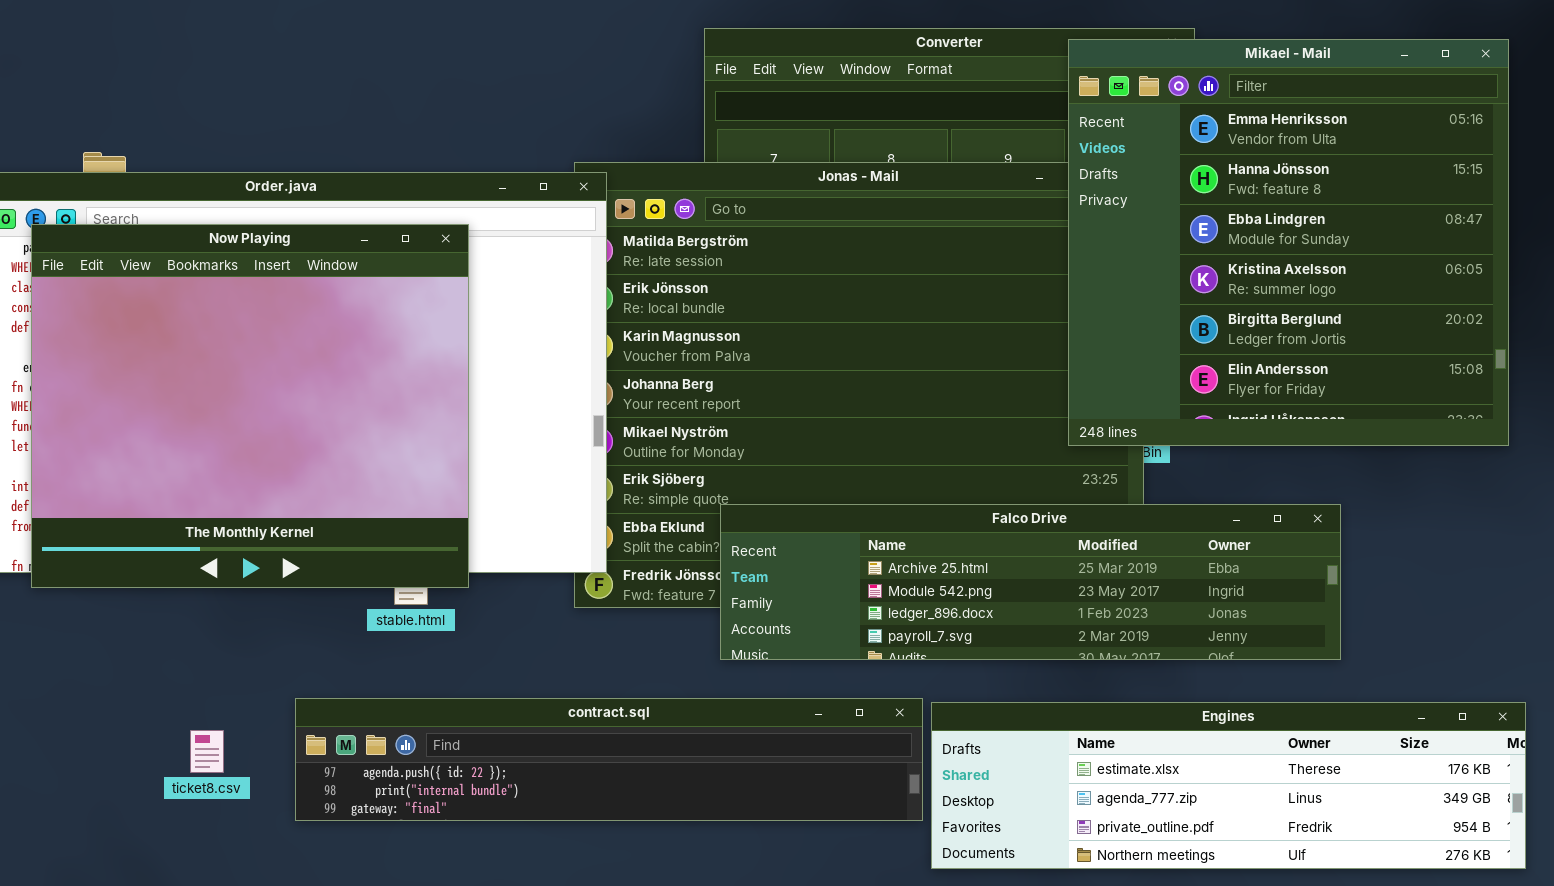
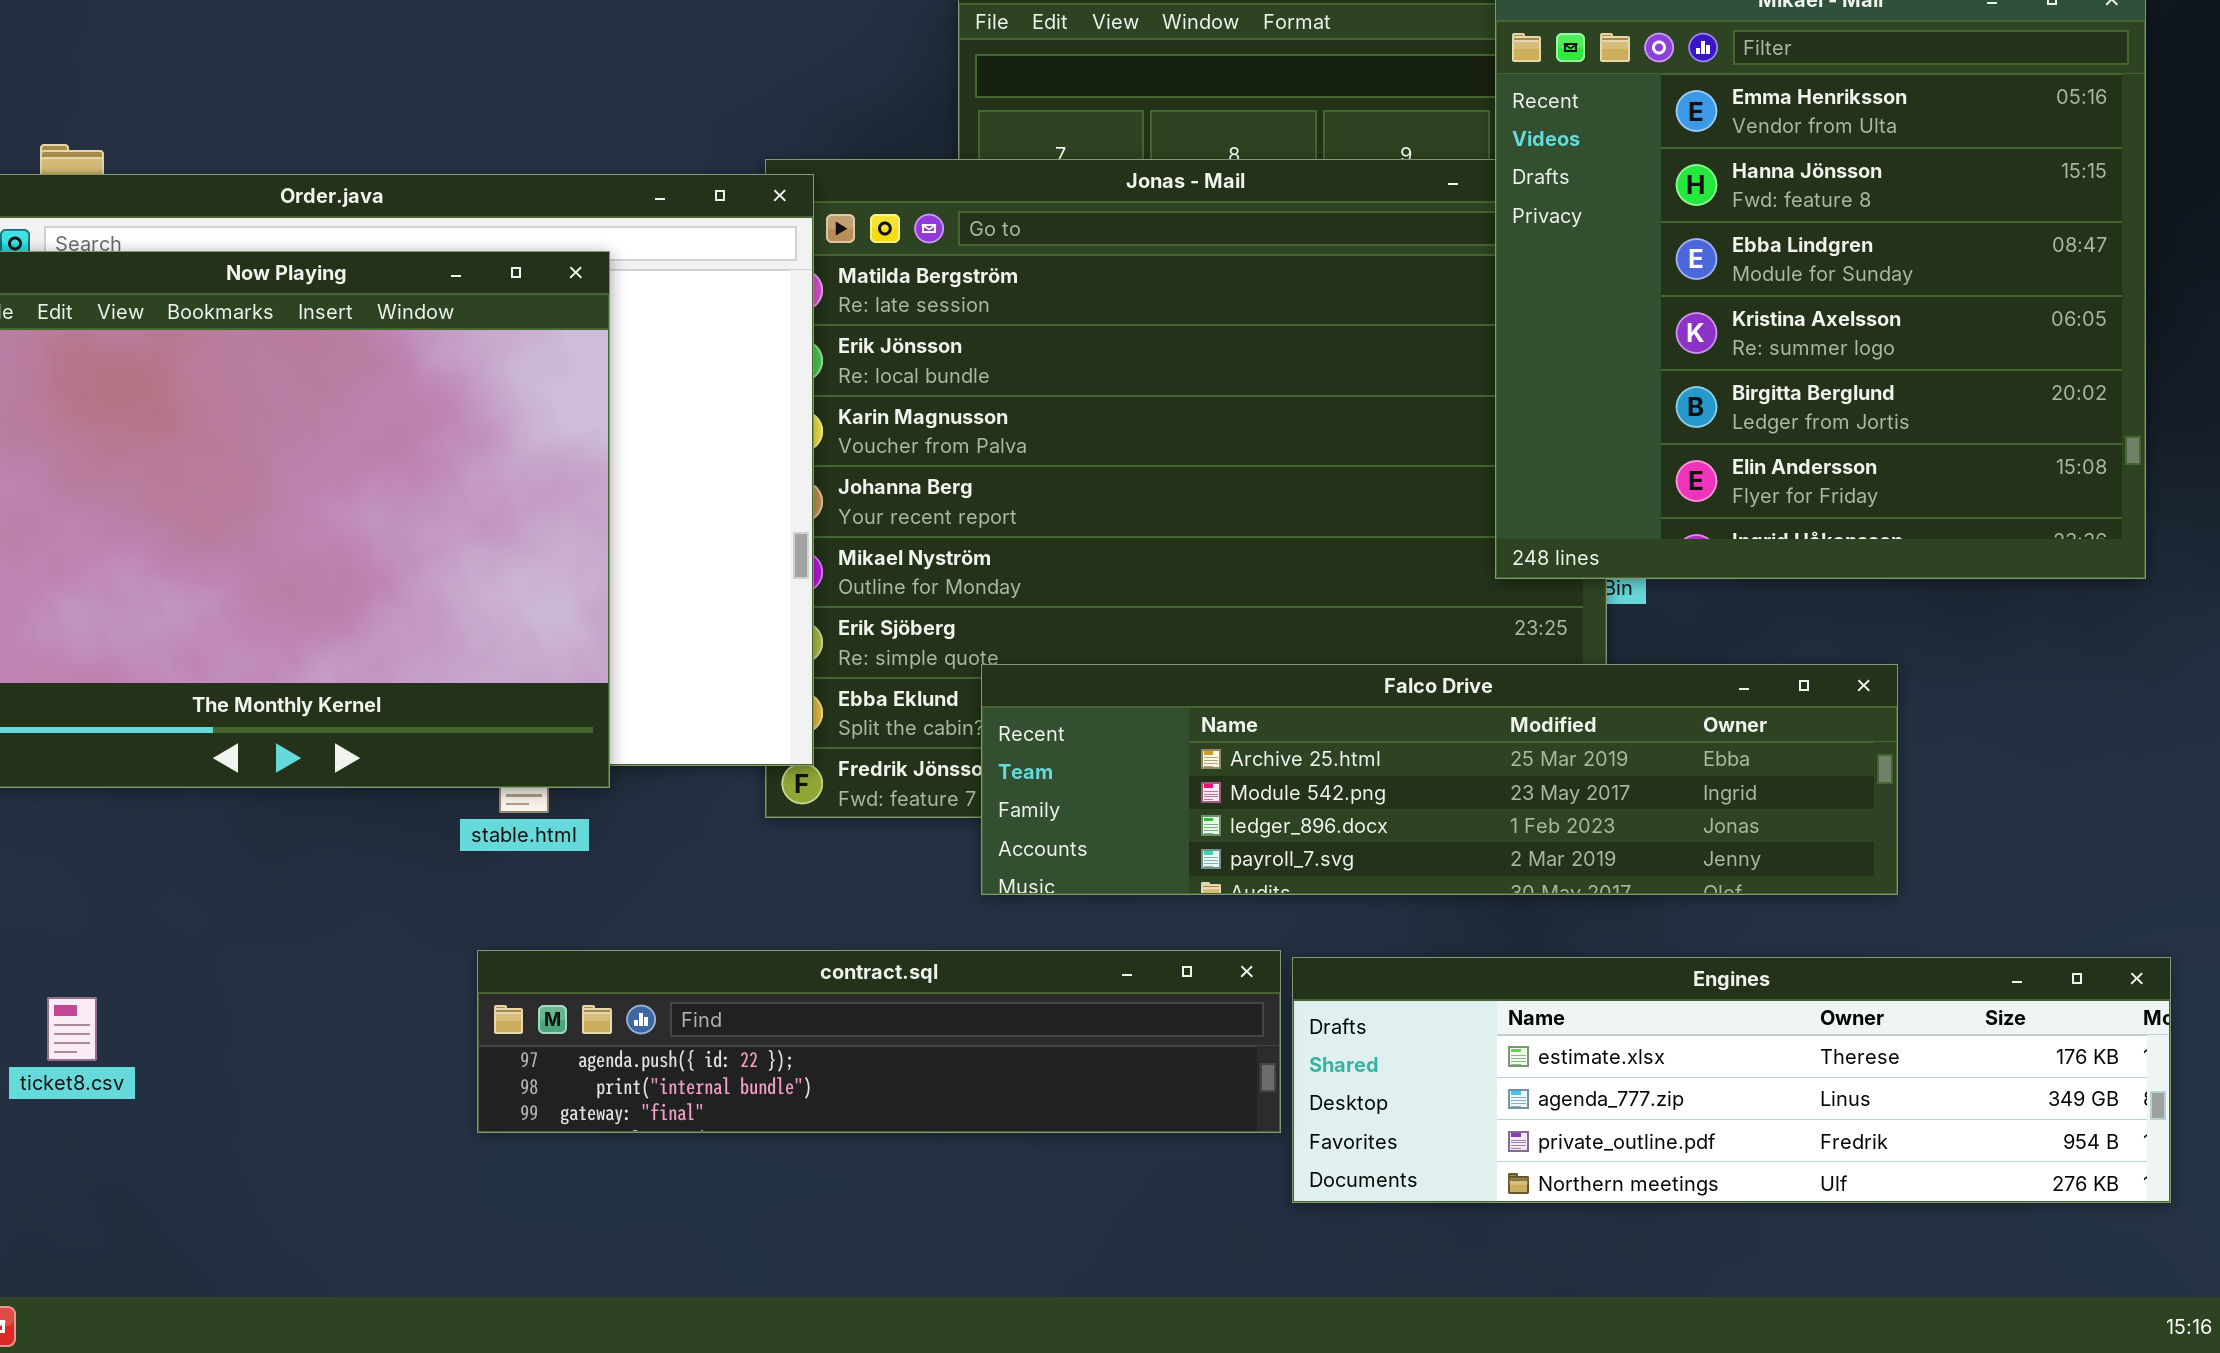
contract.sql: [295,698,923,821] -> [477,950,1281,1133], resized
ticket8.csv: [190,730,224,773] -> [47,997,97,1061], moved

